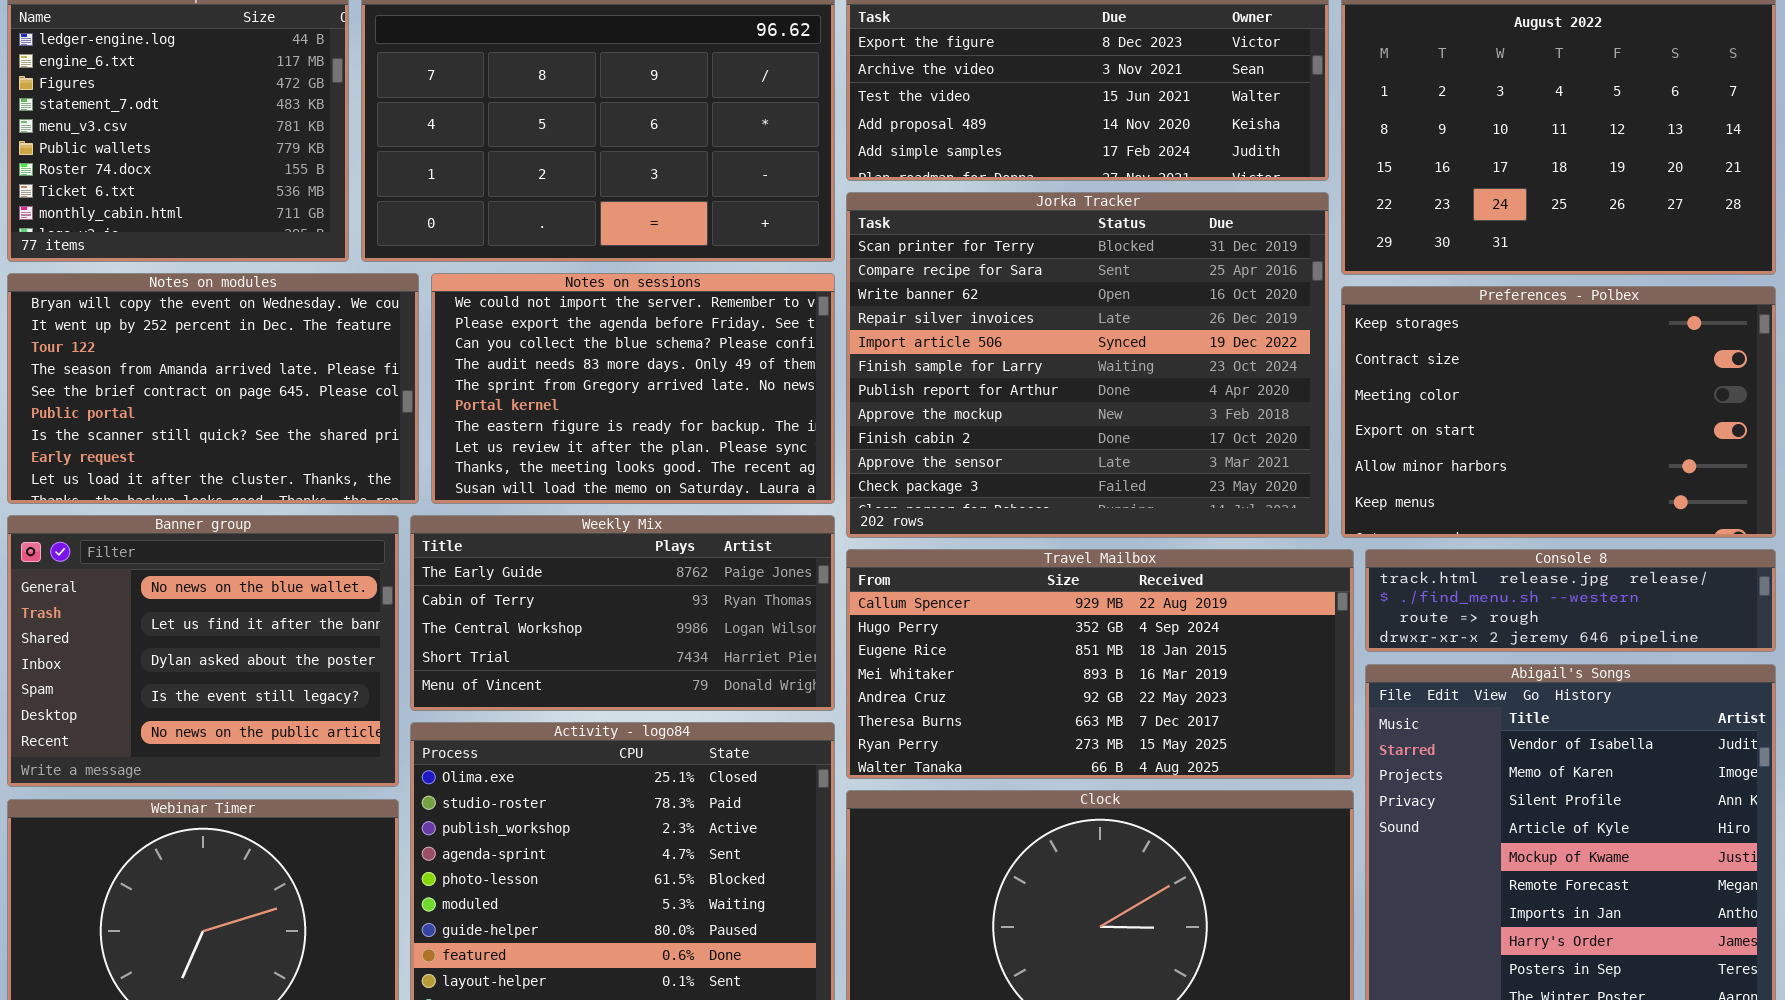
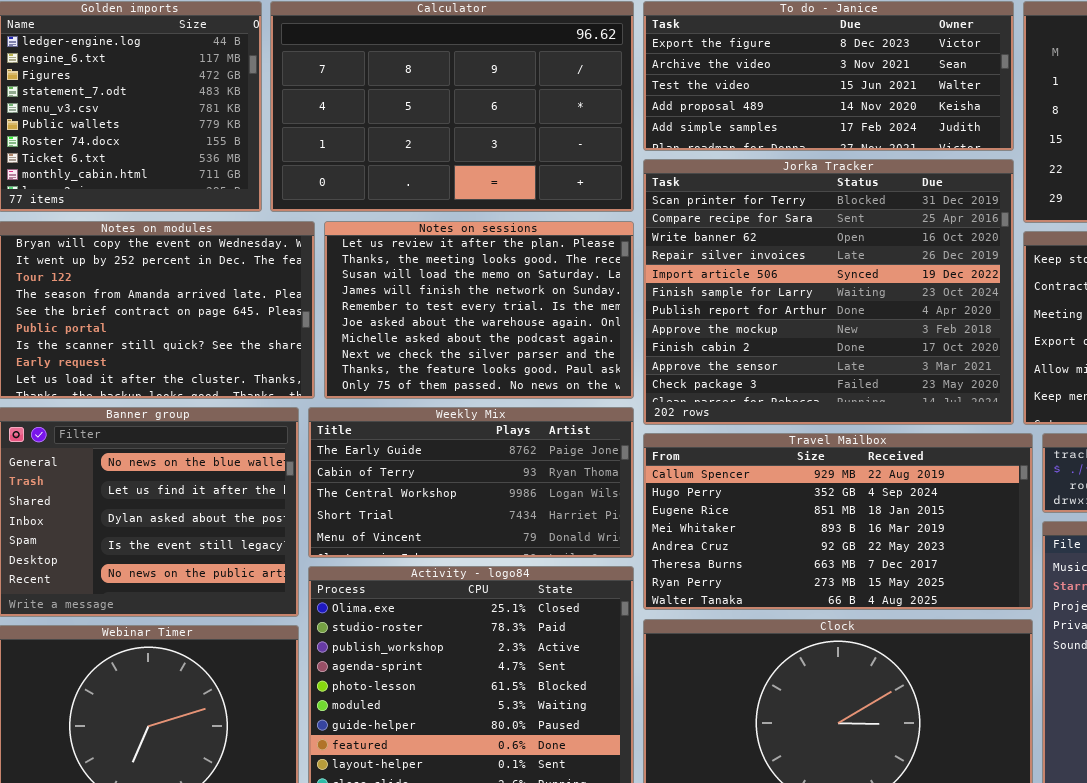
Notes on sessions: [431,273,835,504] -> [324,221,634,399], scrolled down 7 rows

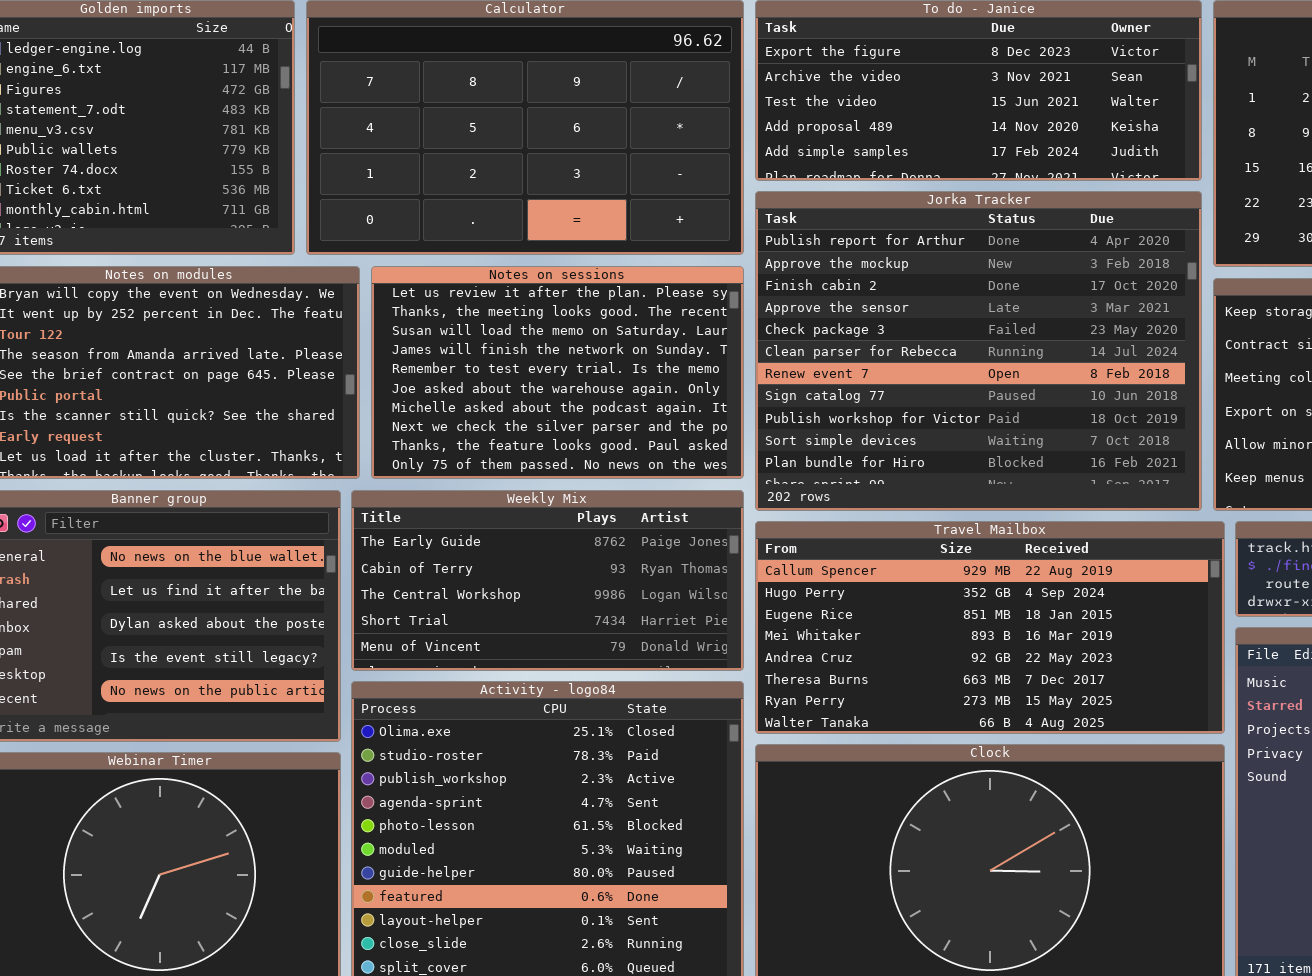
Jorka Tracker: [643,159,1014,425] -> [755,191,1202,511], scrolled down 6 rows

